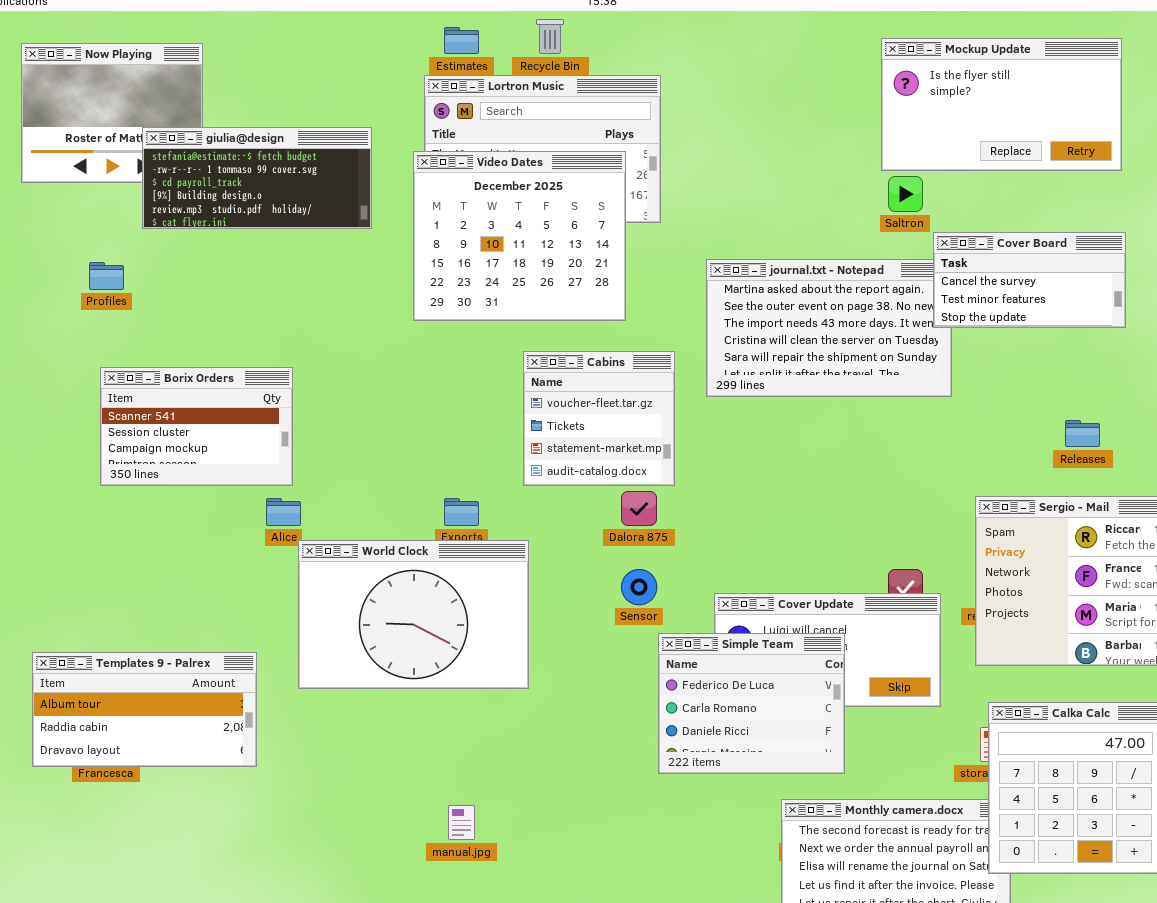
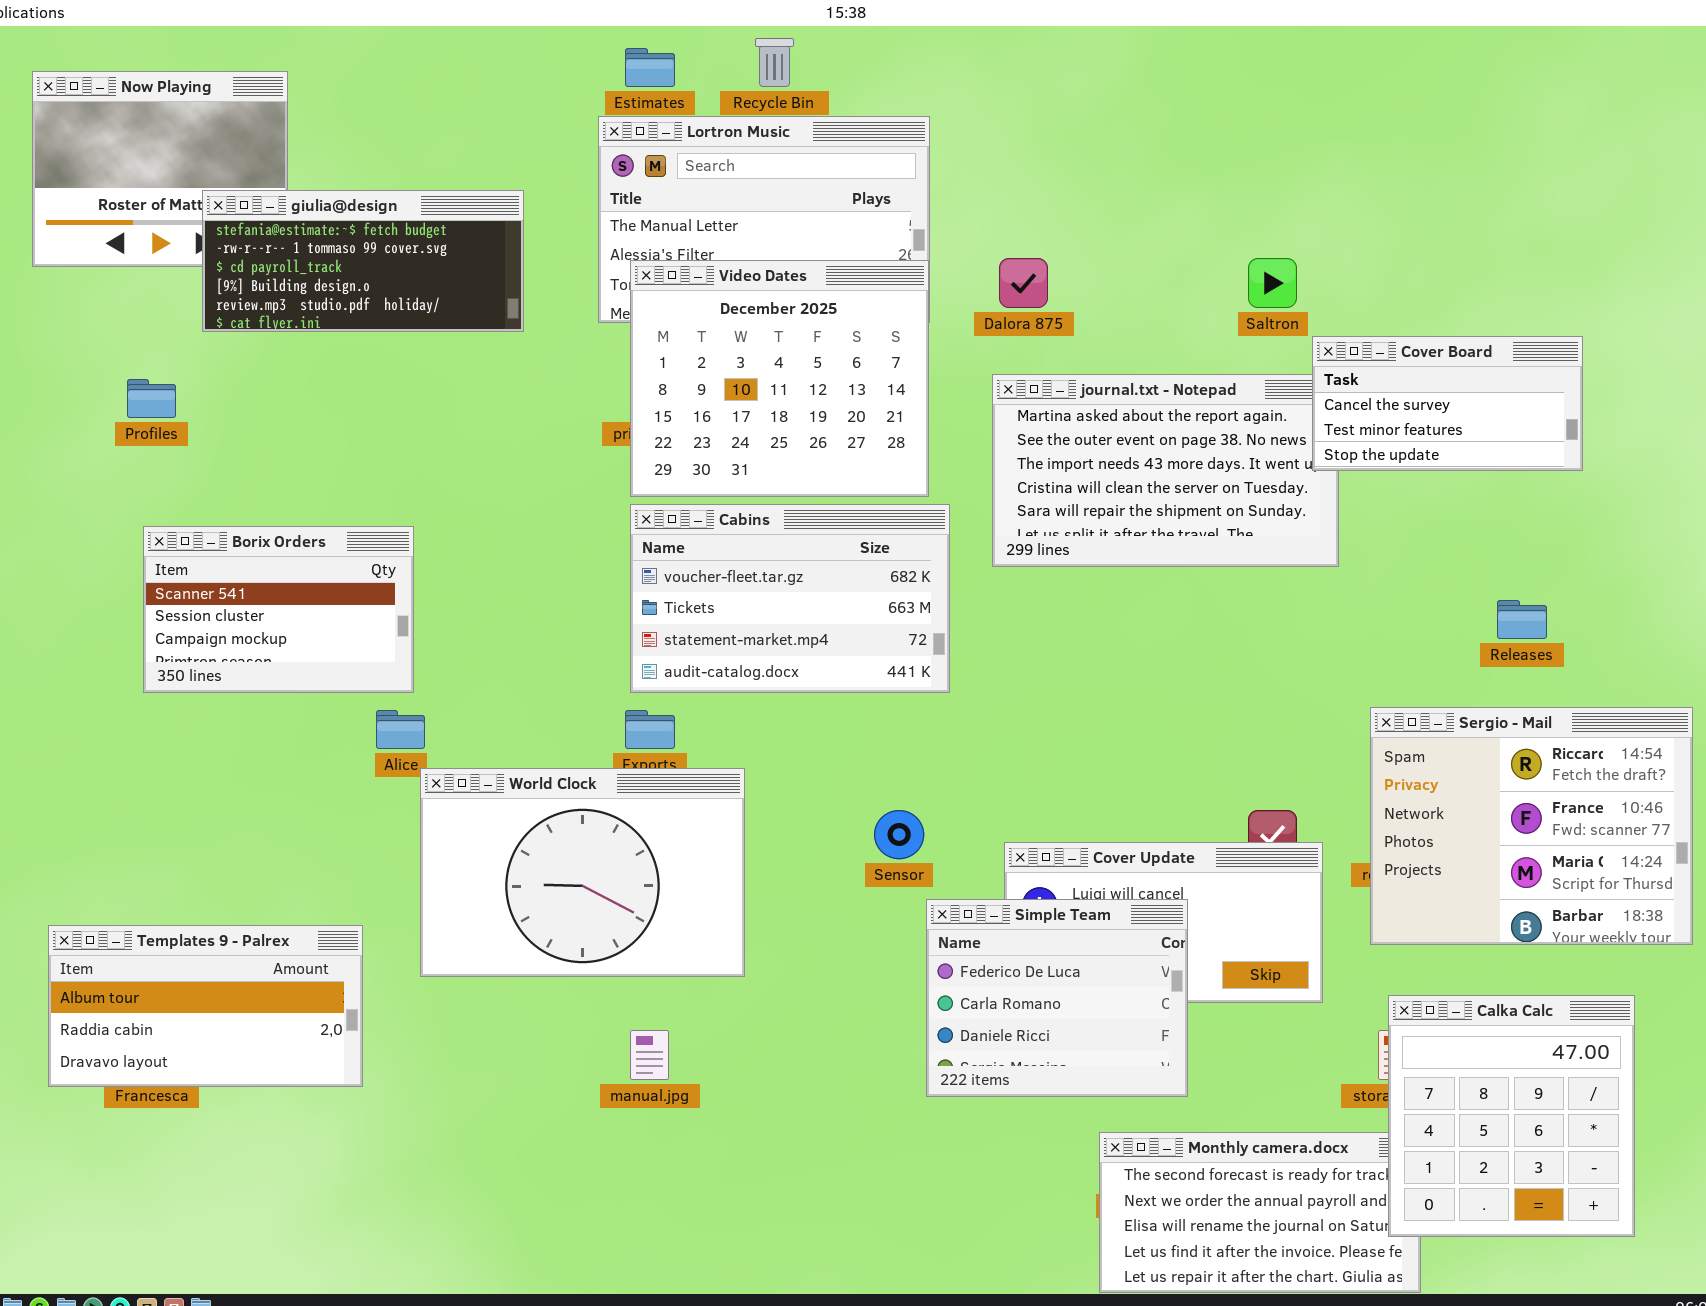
Mockup Update: [881,38,1122,171] -> none, closed
Video Dates: [413,151,626,321] -> [630,260,929,497], moved
Cabins: [523,351,675,486] -> [630,504,950,693], resized
Dalora 875: [621,491,657,526] -> [999,258,1048,308], moved
manual.jpg: [448,805,475,840] -> [630,1030,669,1080], moved

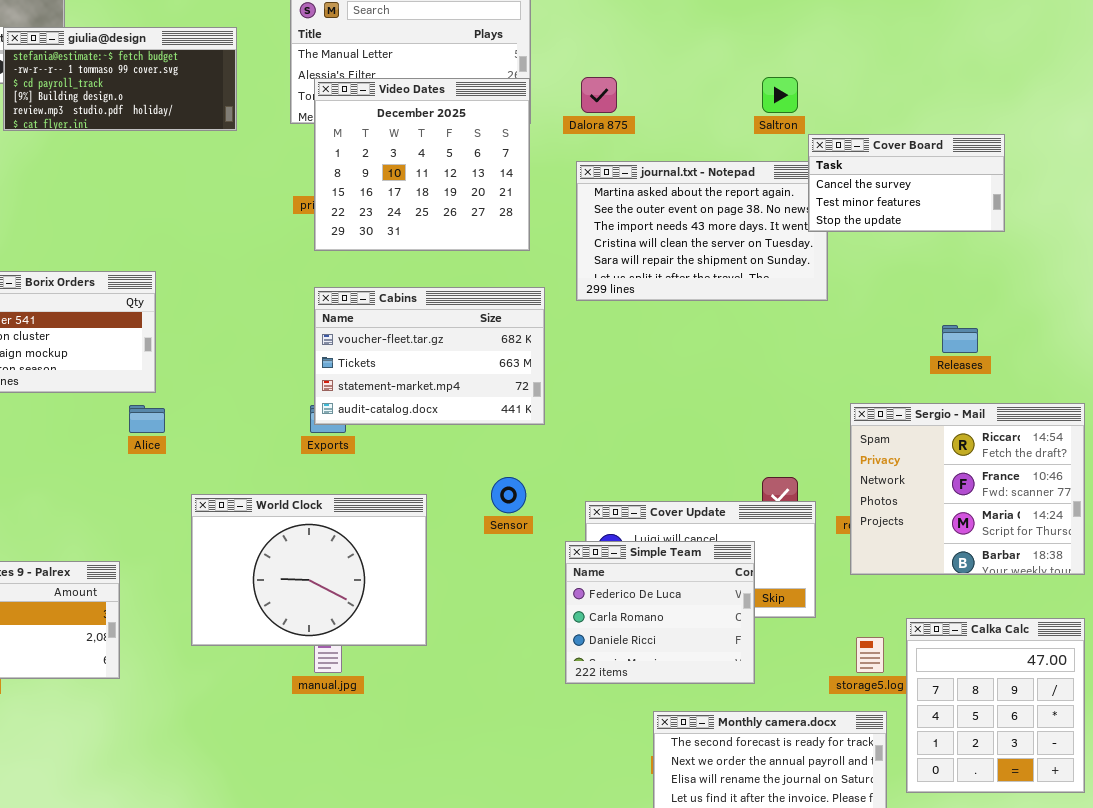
Cabins: [630,504,950,693] -> [314,287,545,425], moved
World Clock: [420,768,745,977] -> [191,494,427,646], moved
Simple Team: [926,899,1188,1097] -> [565,541,755,684], moved
Calka Calc: [1388,995,1635,1237] -> [906,618,1085,793], moved

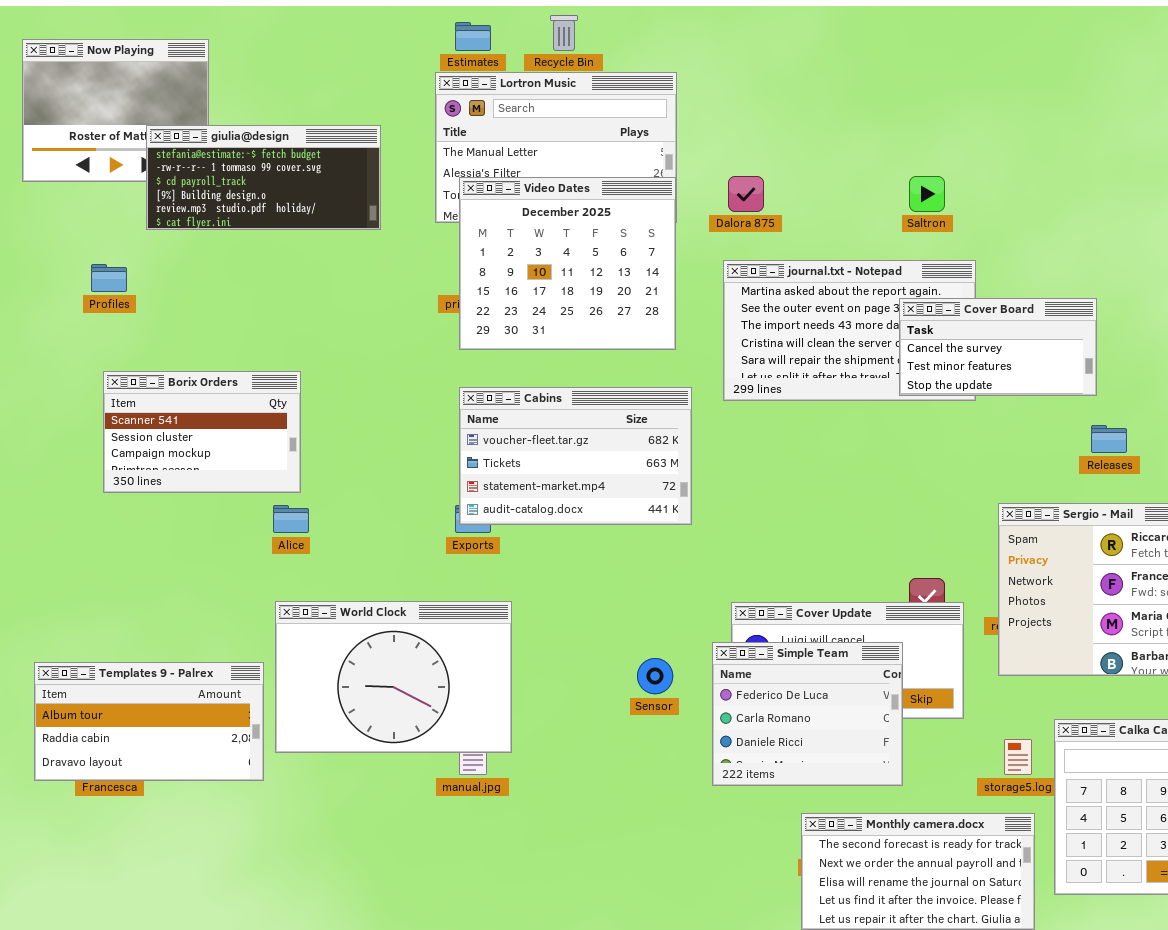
Cover Board: [808,134,1005,232] -> [899,298,1097,396], moved
Sensor: [491,477,526,513] -> [637,658,673,694], moved
World Clock: [191,494,427,646] -> [275,601,512,753], moved

